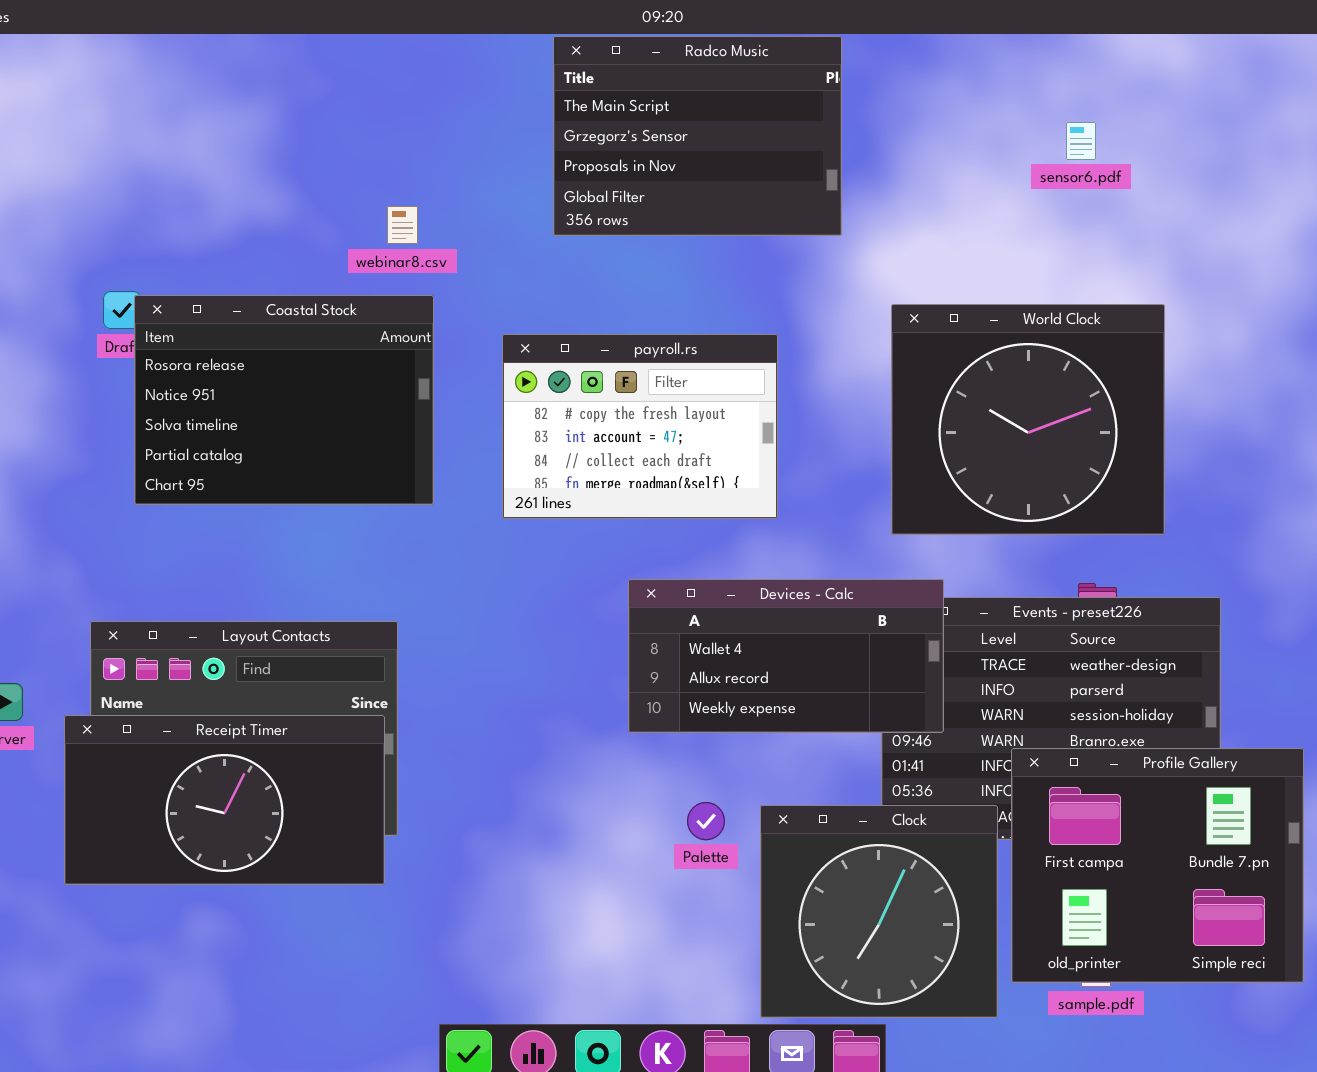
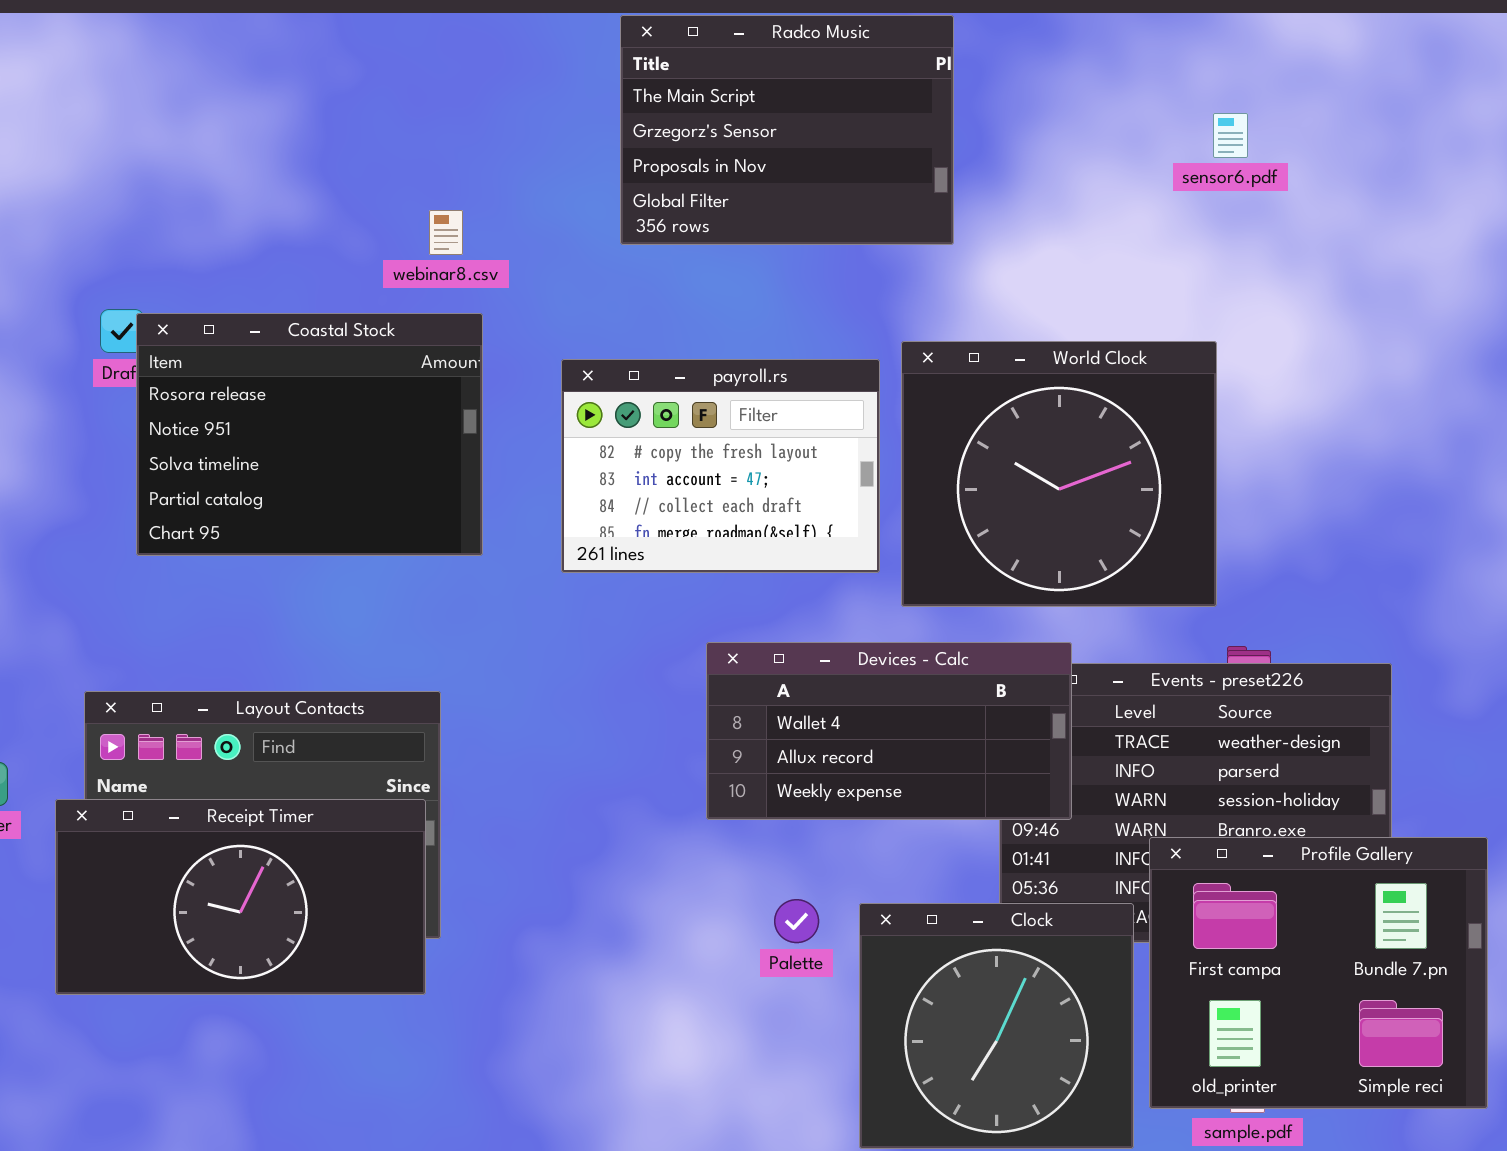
World Clock: [891,304,1165,535] -> [901,341,1217,607], moved

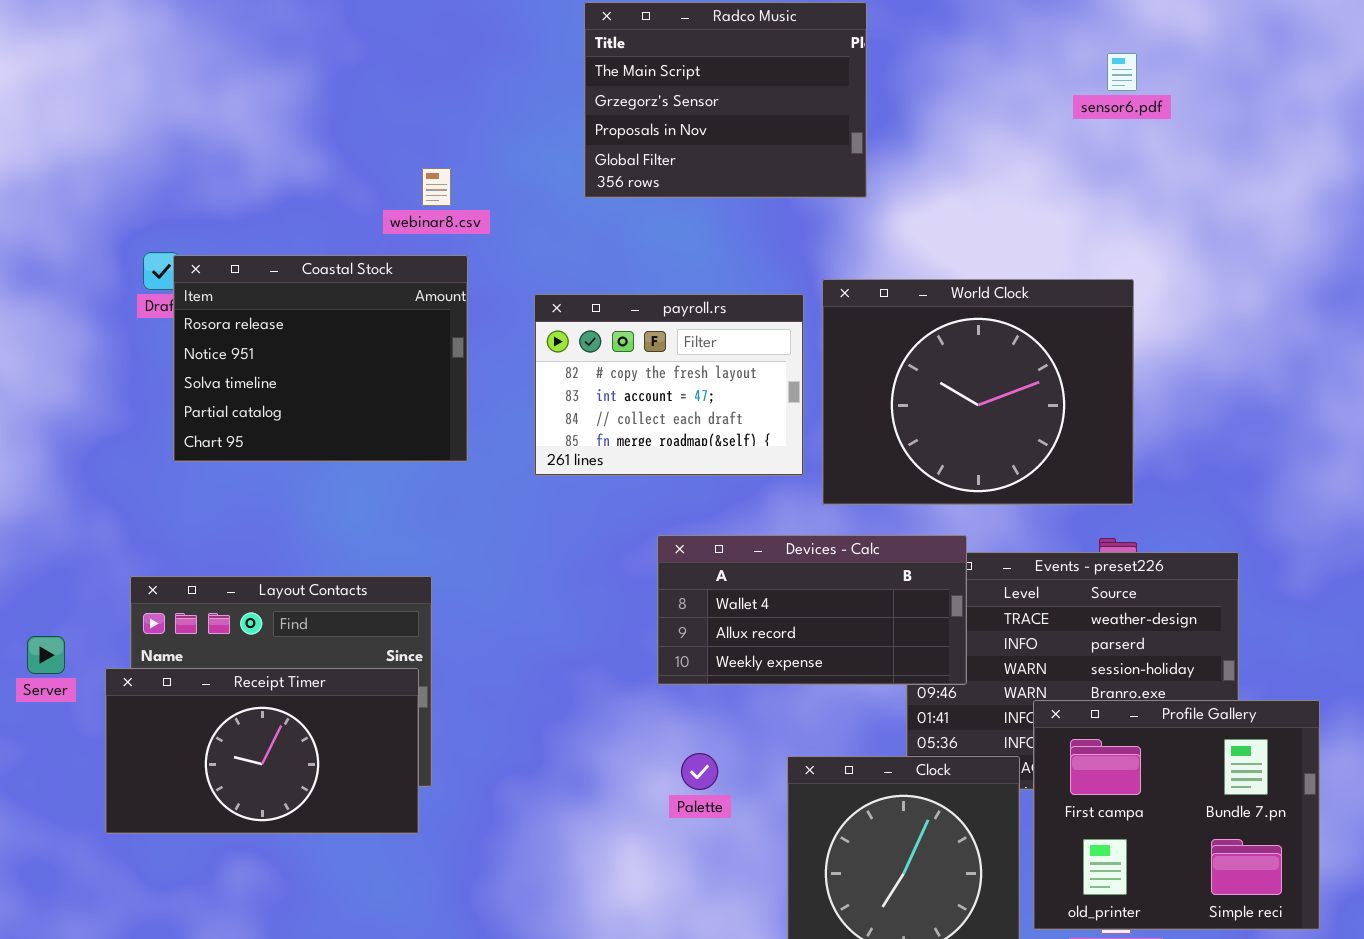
sensor6.pdf: [1213,113,1248,158] -> [1107,53,1137,91], moved
World Clock: [901,341,1217,607] -> [822,279,1134,505], resized
Palette: [774,899,819,943] -> [681,753,718,790], moved

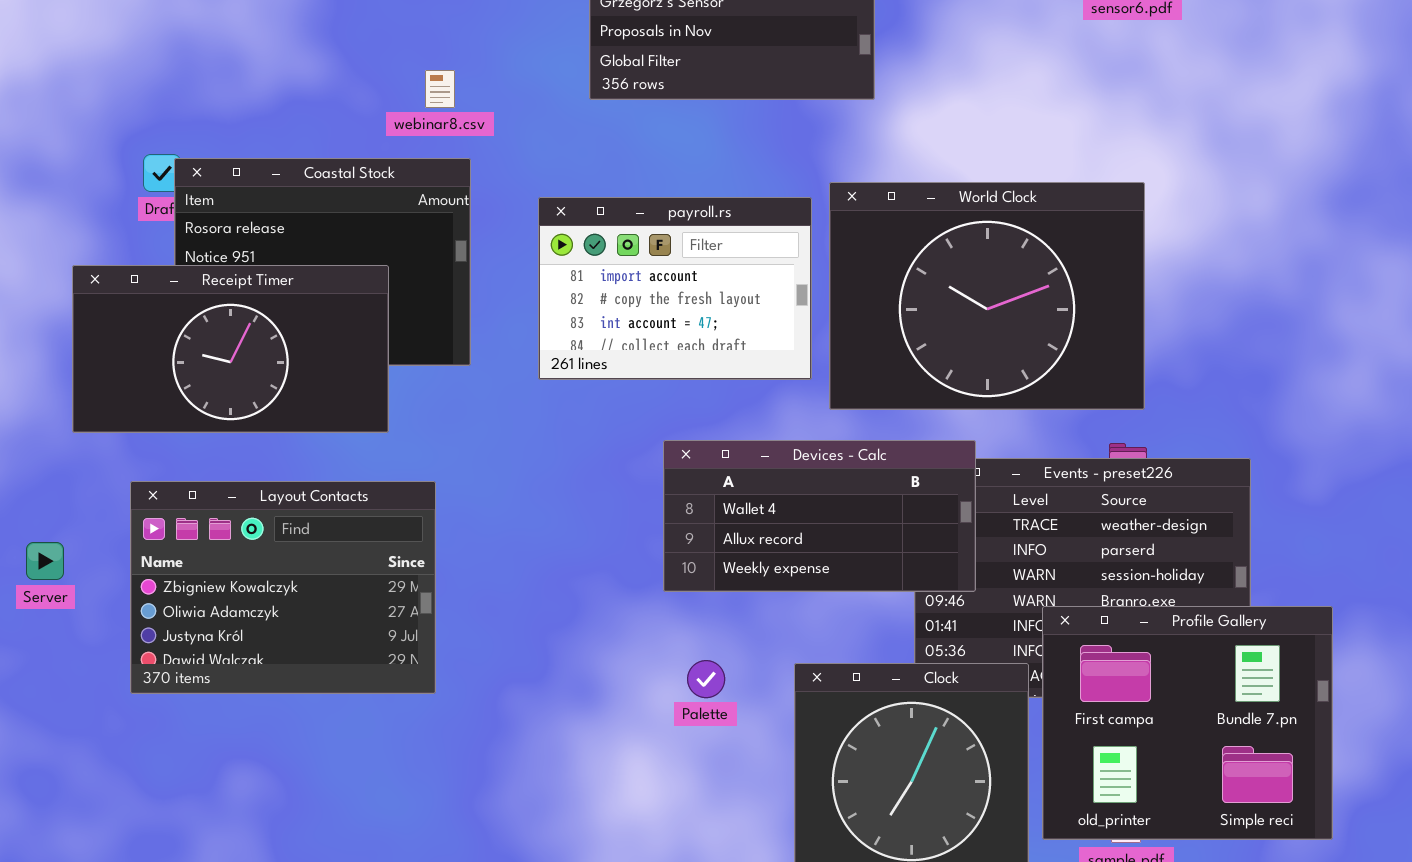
payroll.rs: [534,294,804,476] -> [538,197,812,380], scrolled up 1 row
Receipt Timer: [105,668,419,834] -> [72,265,389,433], moved

